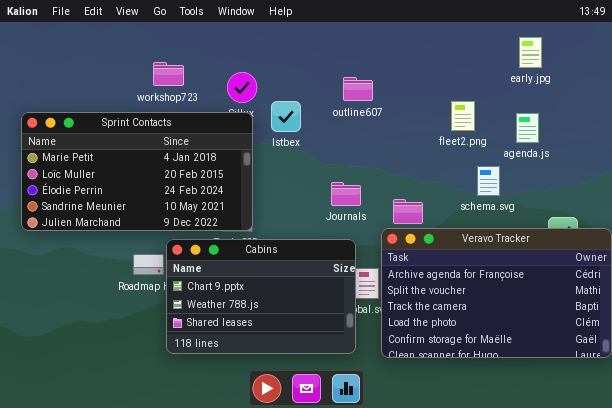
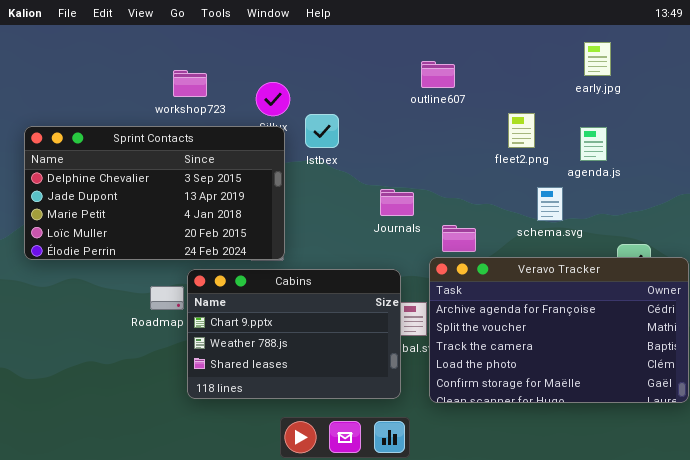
outline607: [343,77,373,101] -> [421,61,455,88], moved
Sprint Contacts: [21,112,253,231] -> [24,126,285,260], scrolled up 2 rows
Journals: [331,182,361,206] -> [380,189,414,216], moved

